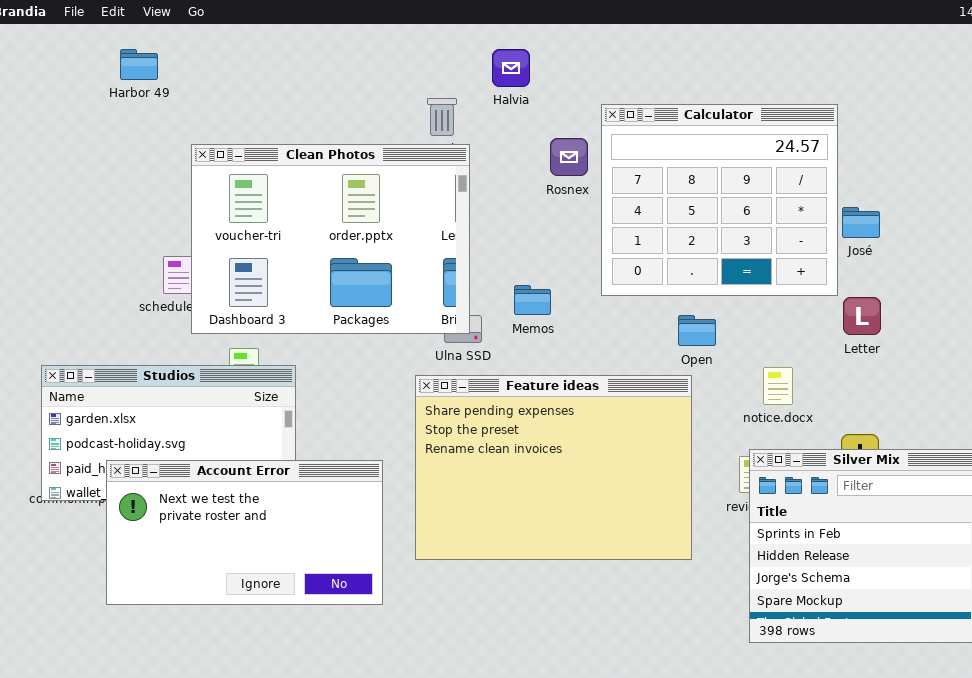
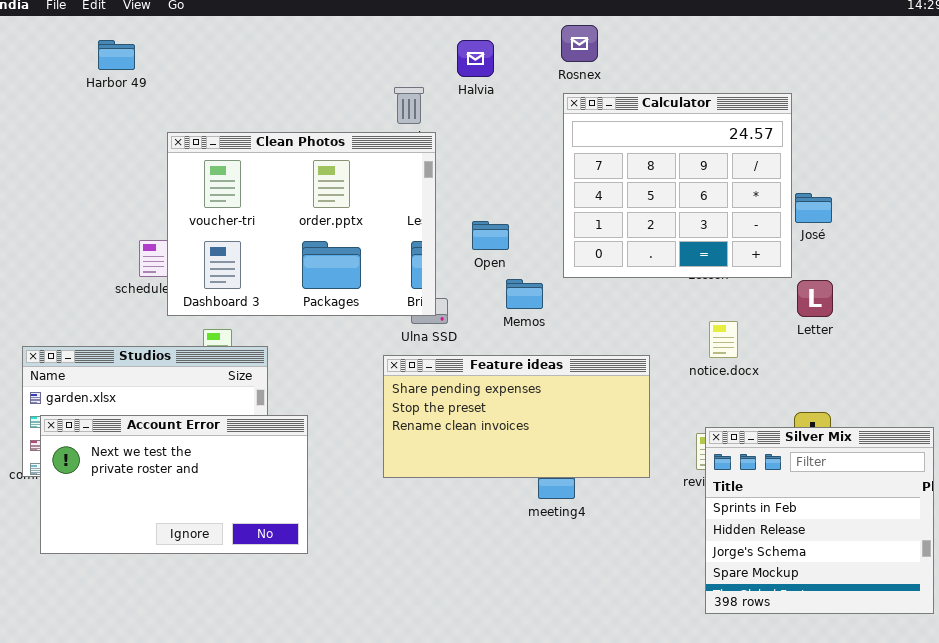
Rosnex: [550,138,588,176] -> [561,25,598,62], moved
Memos: [514,285,551,315] -> [506,279,543,309], moved
Open: [678,315,716,346] -> [472,221,509,250], moved
notice.docx: [763,367,793,405] -> [709,321,738,358], moved
Feature ideas: [415,375,692,560] -> [383,355,650,478], resized
Account Error: [106,460,383,605] -> [40,415,308,554], moved

